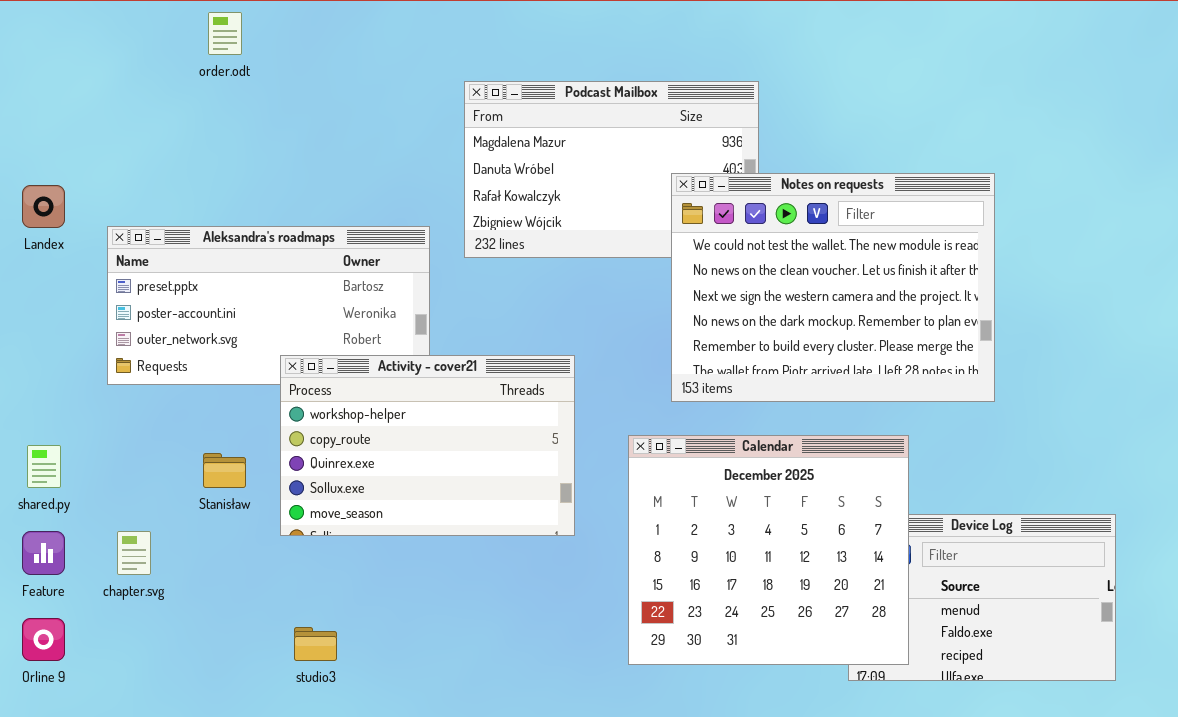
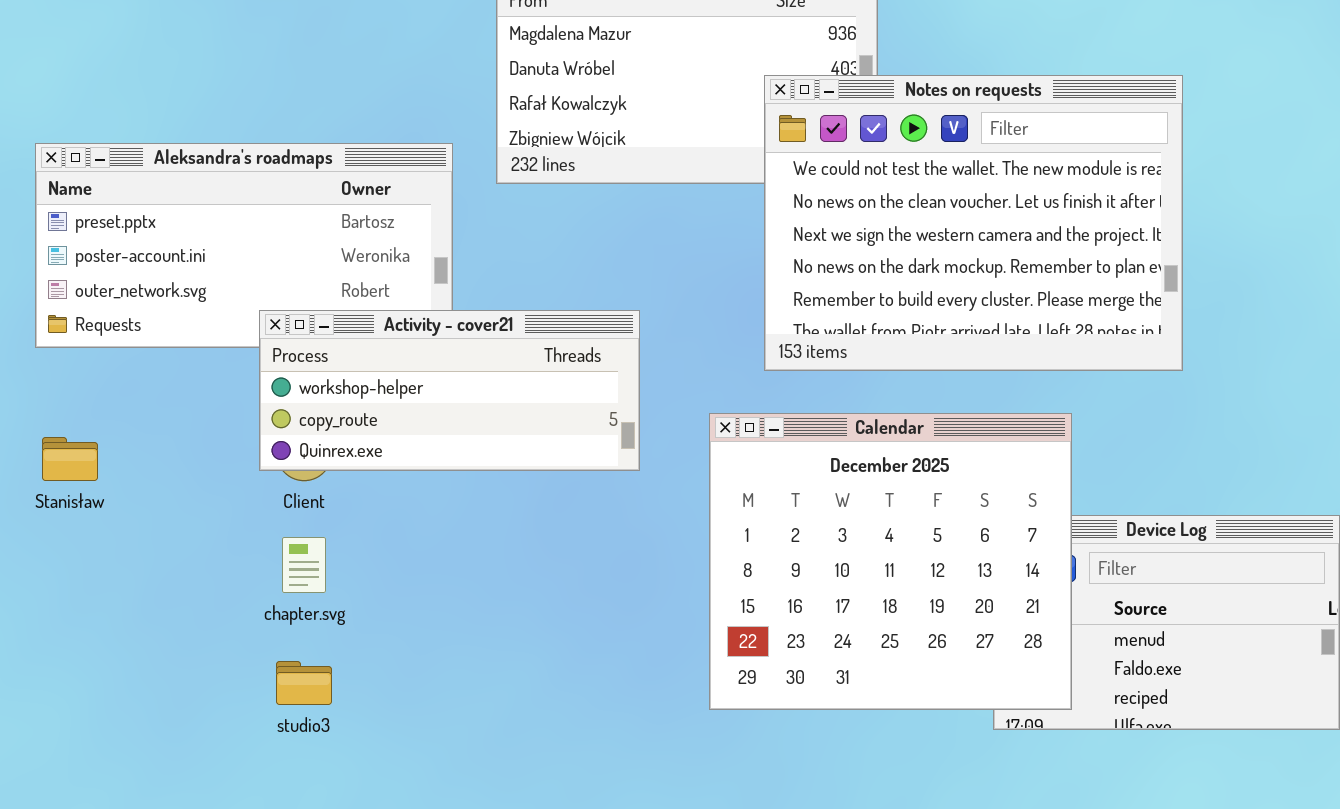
Activity - cover21: [280,355,575,536] -> [259,310,640,471], resized
Stanisław: [203,453,246,488] -> [42,437,98,481], moved
chapter.svg: [117,531,151,575] -> [282,537,326,593], moved

